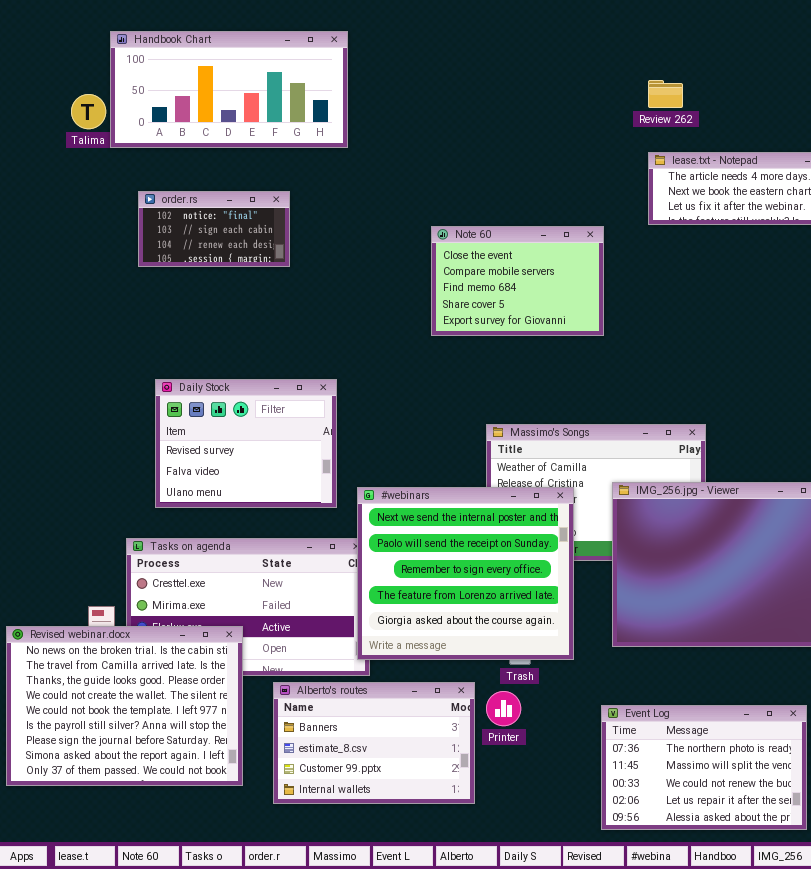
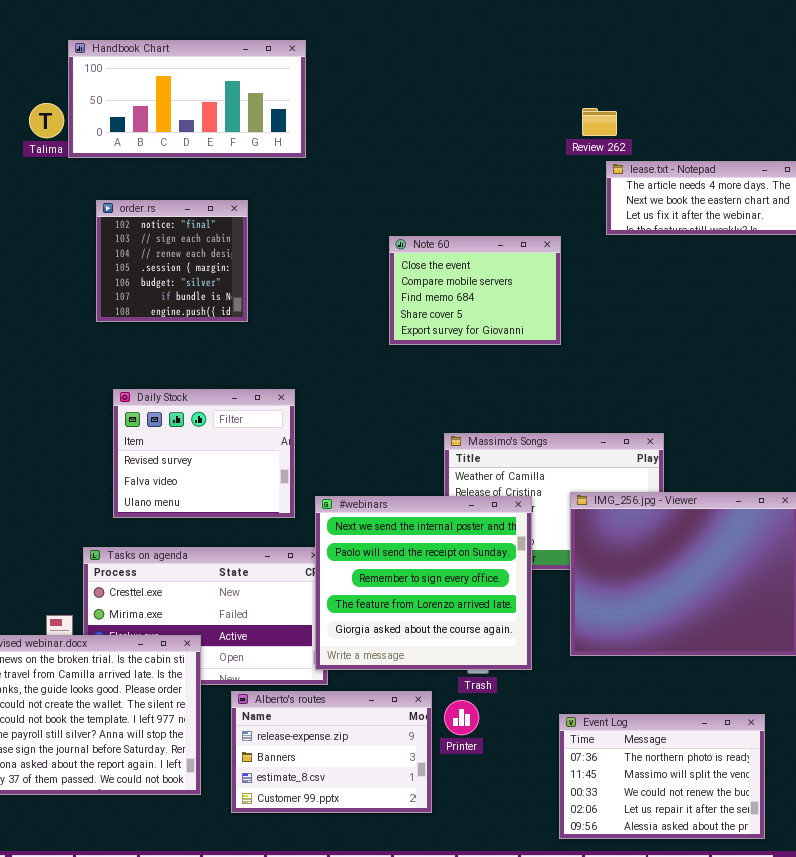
Review 262: [648,80,683,108] -> [582,108,617,136], moved
order.rs: [138,191,290,267] -> [96,200,248,322], resized
Alberto's routes: [273,682,475,804] -> [231,691,432,813], scrolled up 1 row

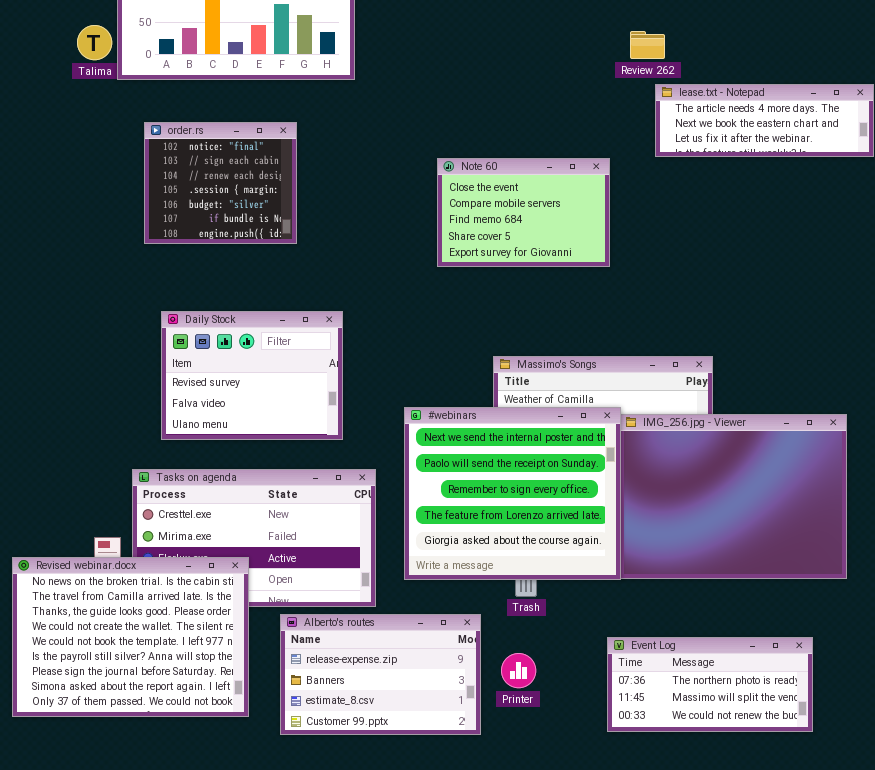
#webinars: [315,496,532,670] -> [404,407,621,580], moved
Printer: [444,700,479,735] -> [501,653,536,688], moved
Event Log: [559,714,765,839] -> [607,637,813,732], resized

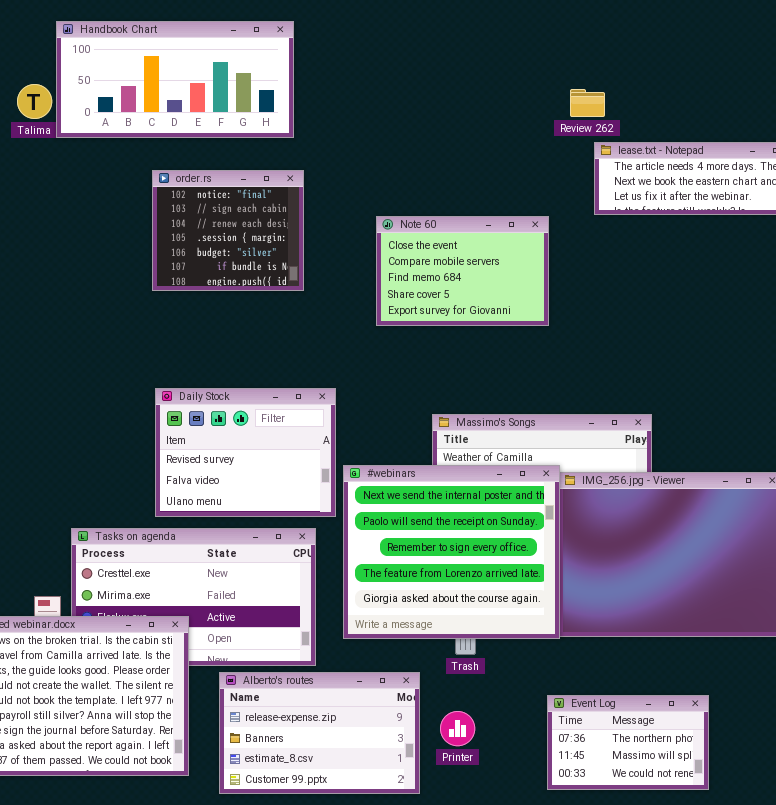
order.rs: [144,122,297,244] -> [152,170,304,291], moved
Daily Stock: [161,311,343,440] -> [155,388,336,517], moved
Event Log: [607,637,813,732] -> [547,695,709,790], resized

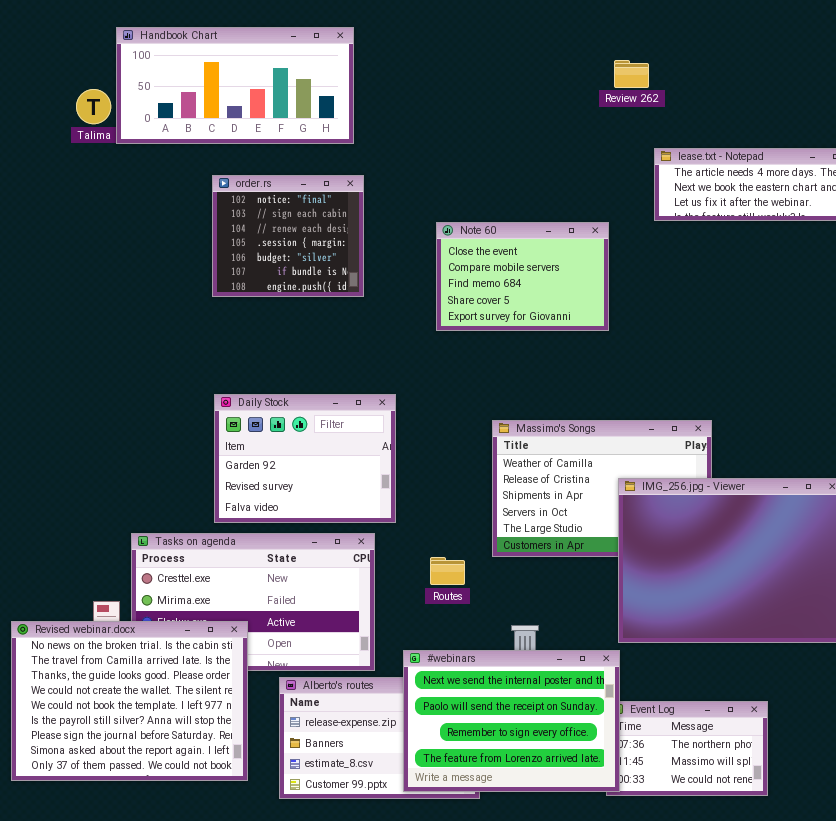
Review 262: [570,89,605,117] -> [614,60,649,88], moved
Daily Stock: [155,388,336,517] -> [214,394,396,523], scrolled up 1 row
#webinars: [343,465,560,639] -> [403,650,620,792], moved, resized

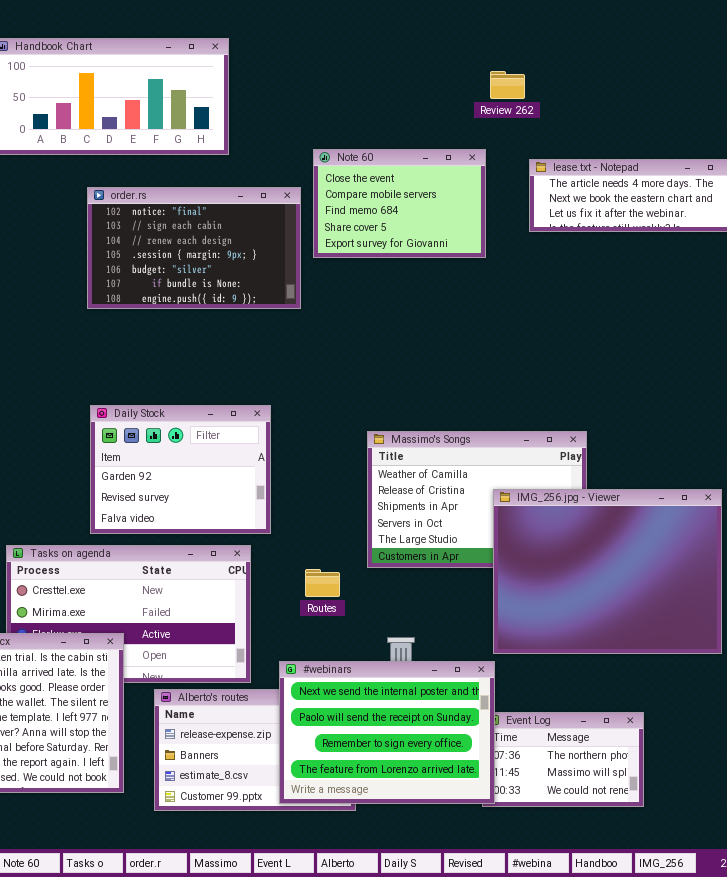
order.rs: [212,175,364,297] -> [87,187,301,309], resized
Note 60: [436,222,609,331] -> [313,149,486,258], moved

